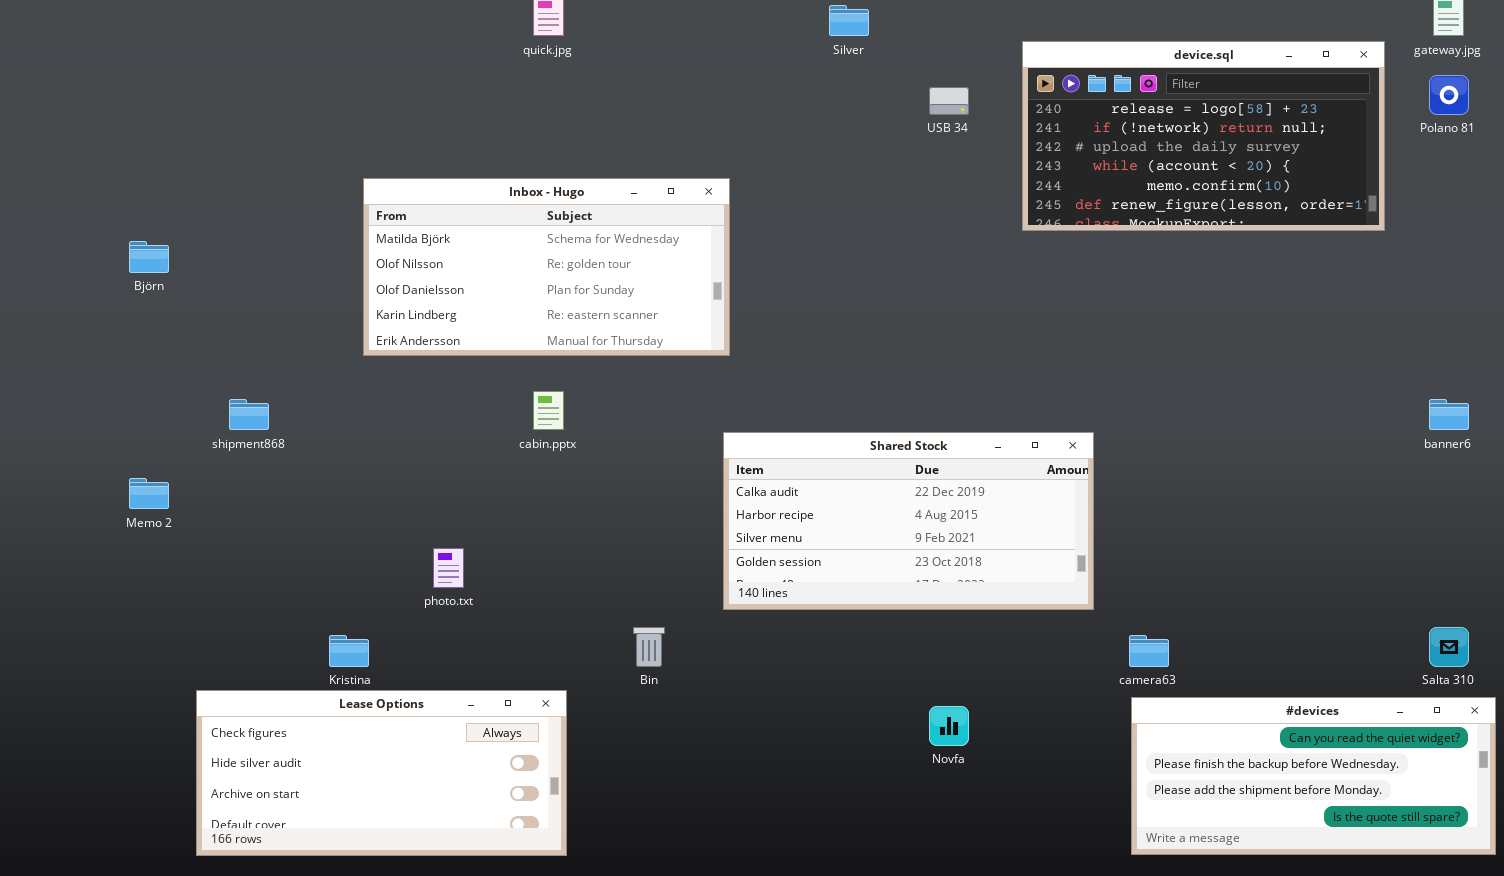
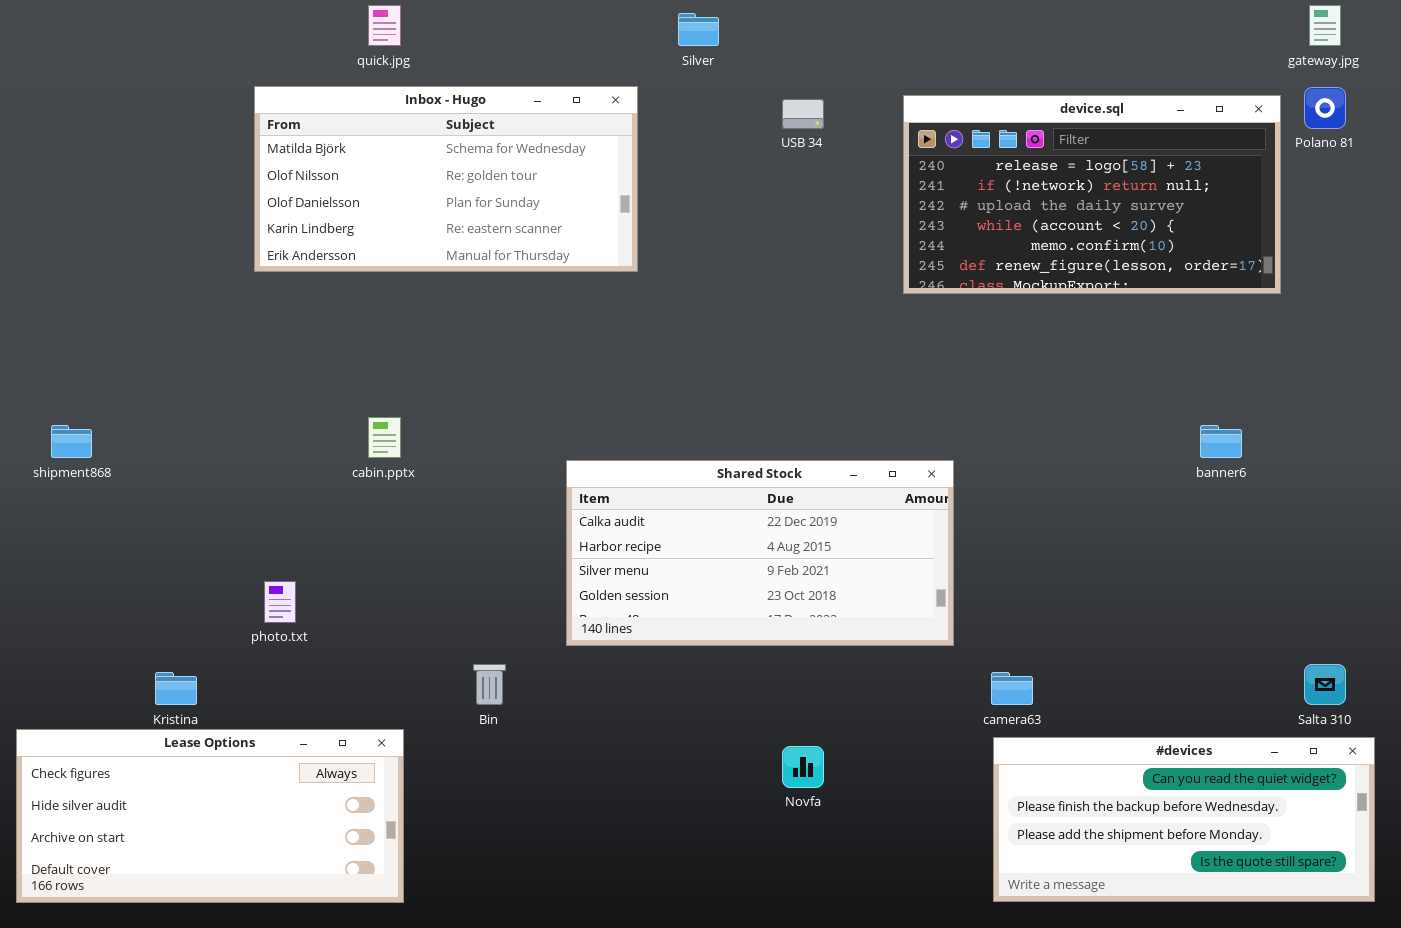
device.sql: [1022,41,1385,231] -> [903,95,1281,294], moved
Inbox - Hugo: [363,178,730,356] -> [254,86,638,272], moved
banner6: [1429,399,1469,430] -> [1200,425,1242,458], moved

